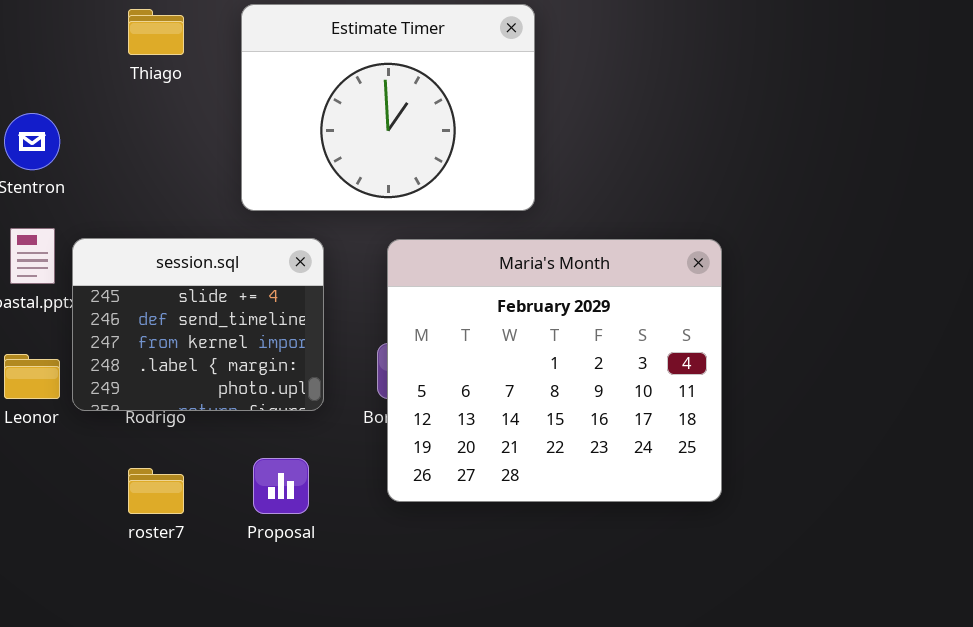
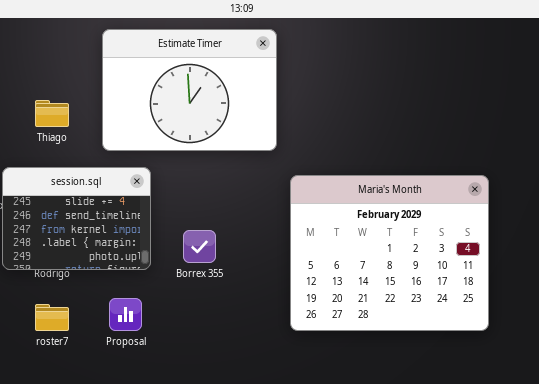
Thiago: [128,9,184,55] -> [35,100,69,127], moved
Maria's Month: [387,239,722,502] -> [290,175,489,331], moved

